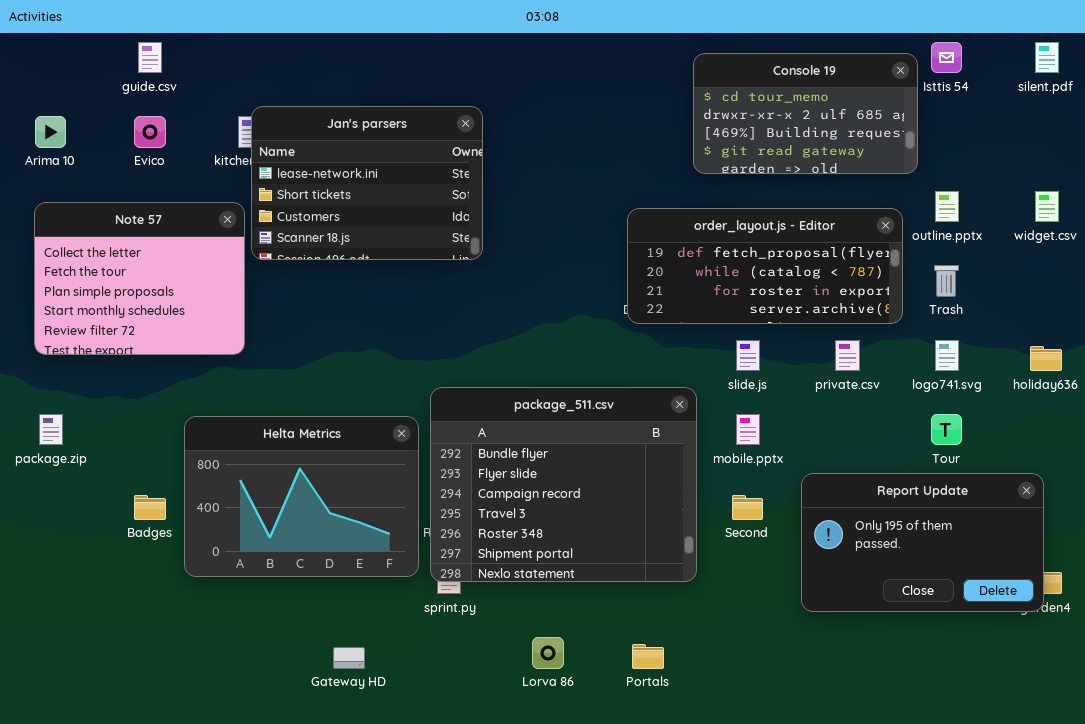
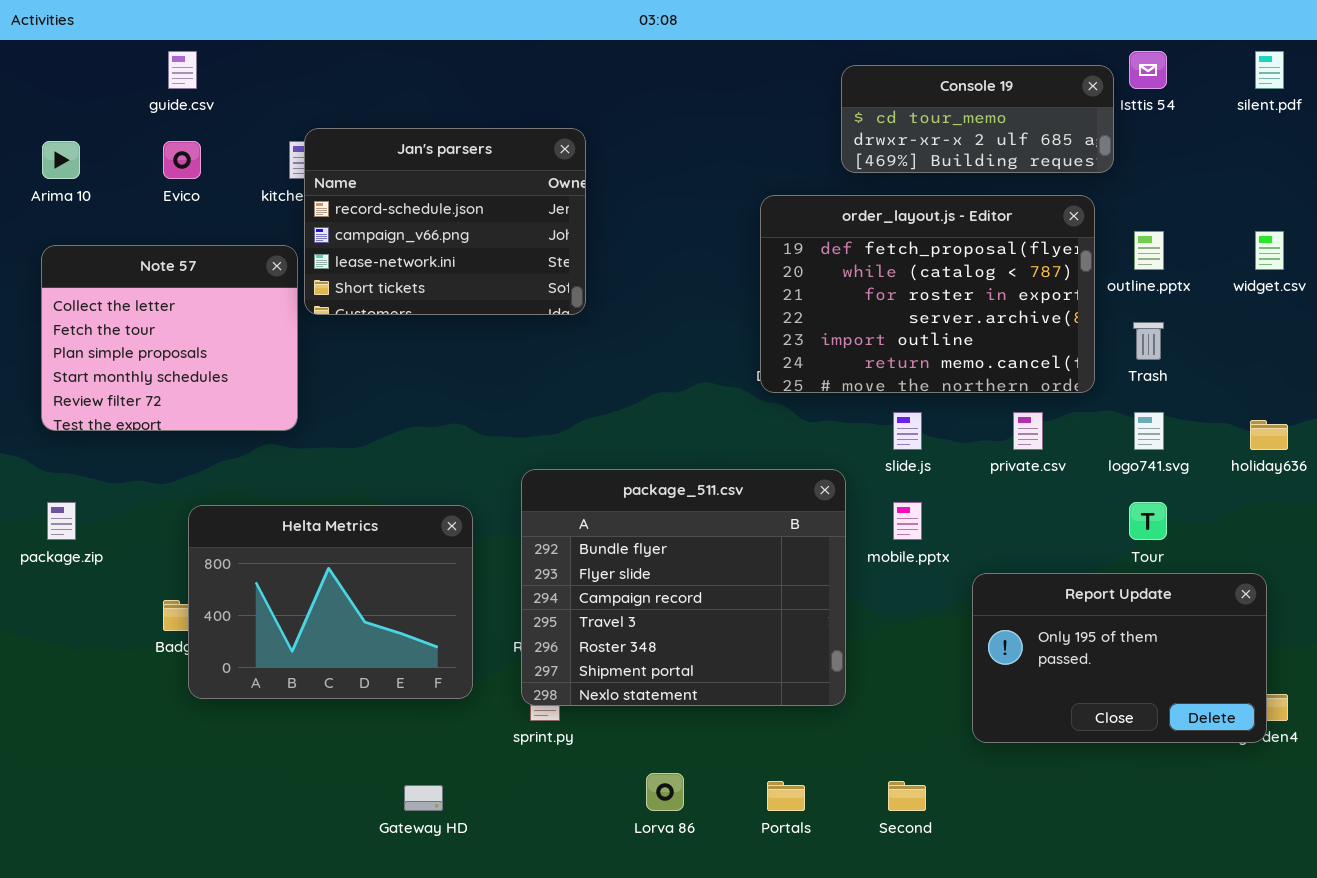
Console 19: [693,53,918,174] -> [841,65,1114,173], resized
Jan's parsers: [251,106,483,260] -> [304,128,586,315], scrolled up 2 rows
order_layout.js - Editor: [627,208,903,324] -> [760,195,1095,393], resized
Helta Metrics: [184,416,419,577] -> [188,505,473,699], moved
Second: [732,495,763,520] -> [888,781,926,811], moved

